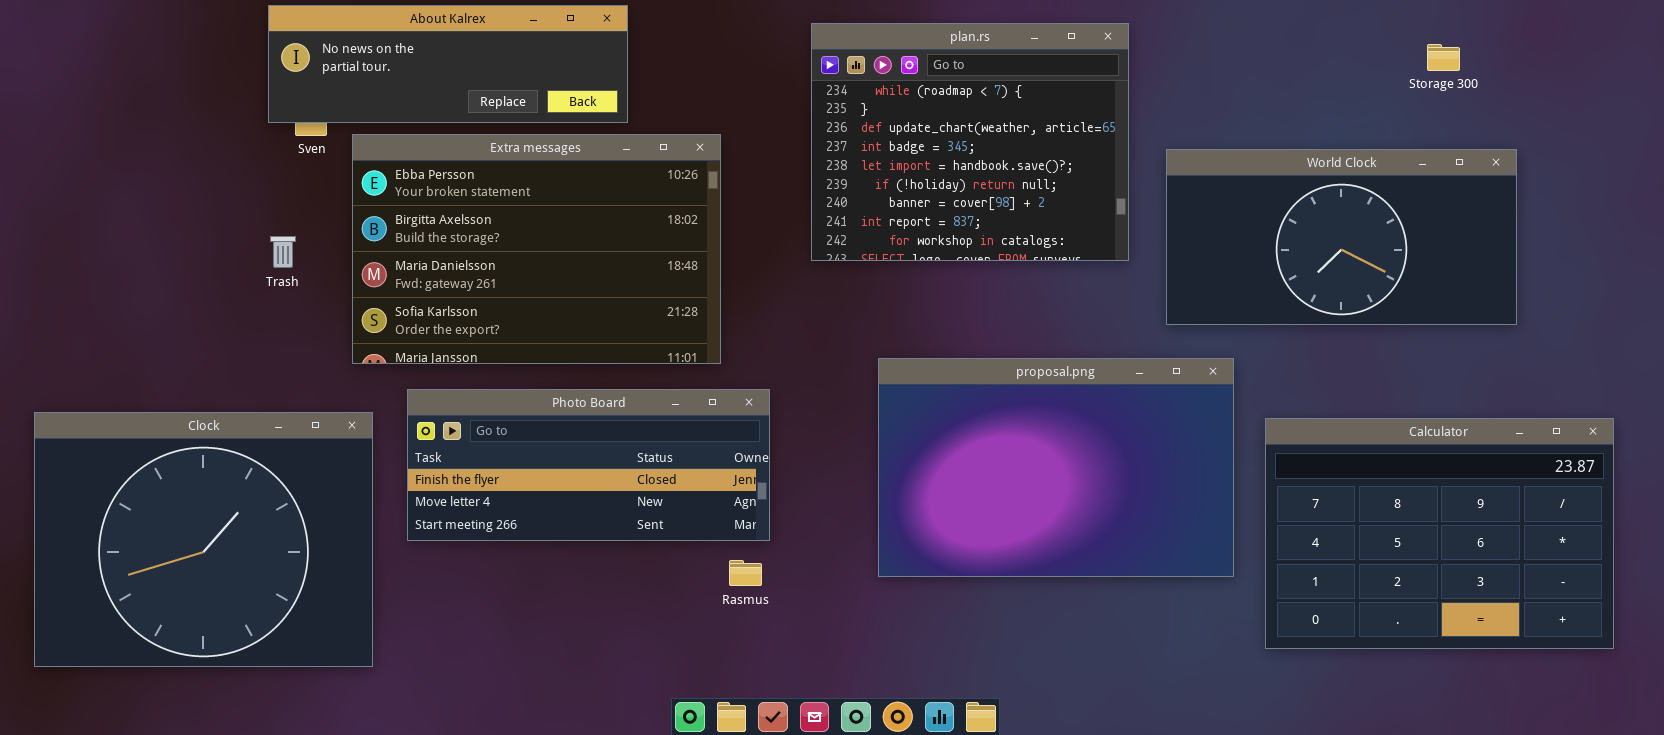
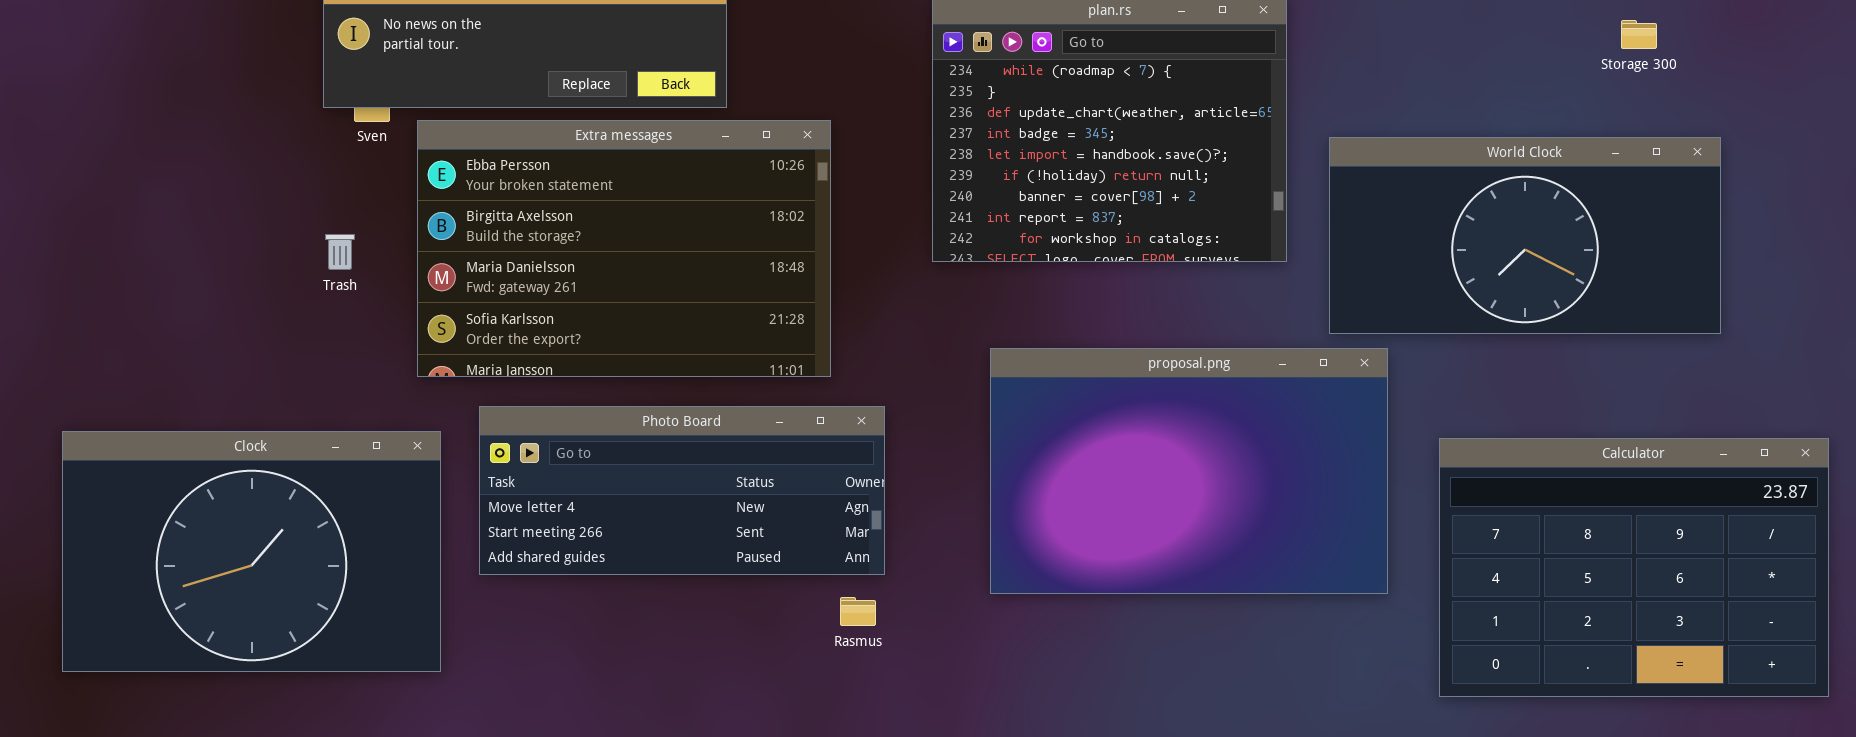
proposal.png: [878,358,1234,577] -> [990,348,1388,594], moved
Photo Board: [407,389,770,541] -> [479,406,885,575], scrolled down 1 row
Clock: [34,412,373,667] -> [62,431,441,672], resized

